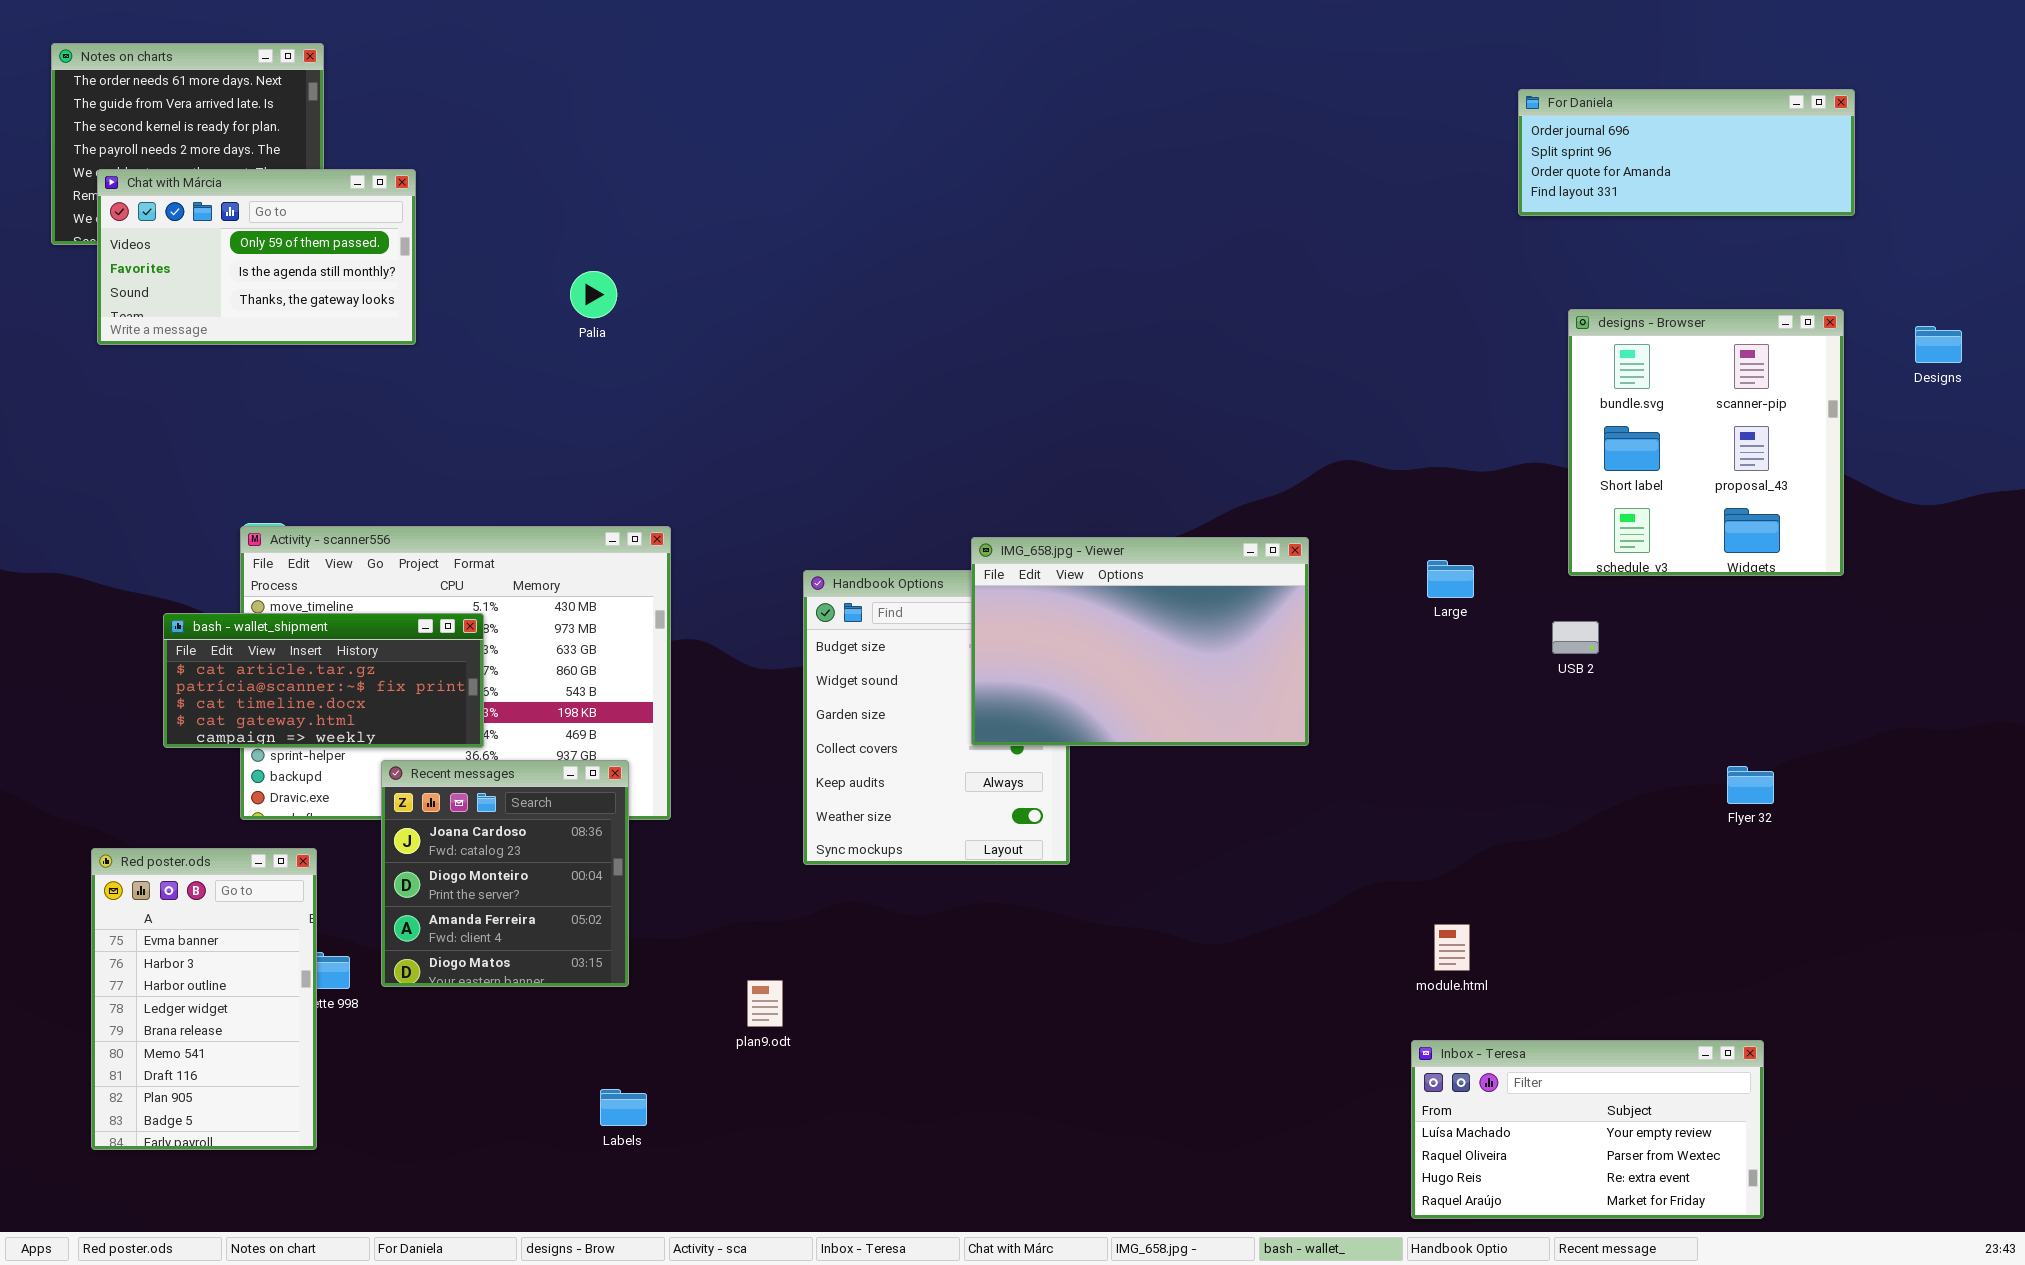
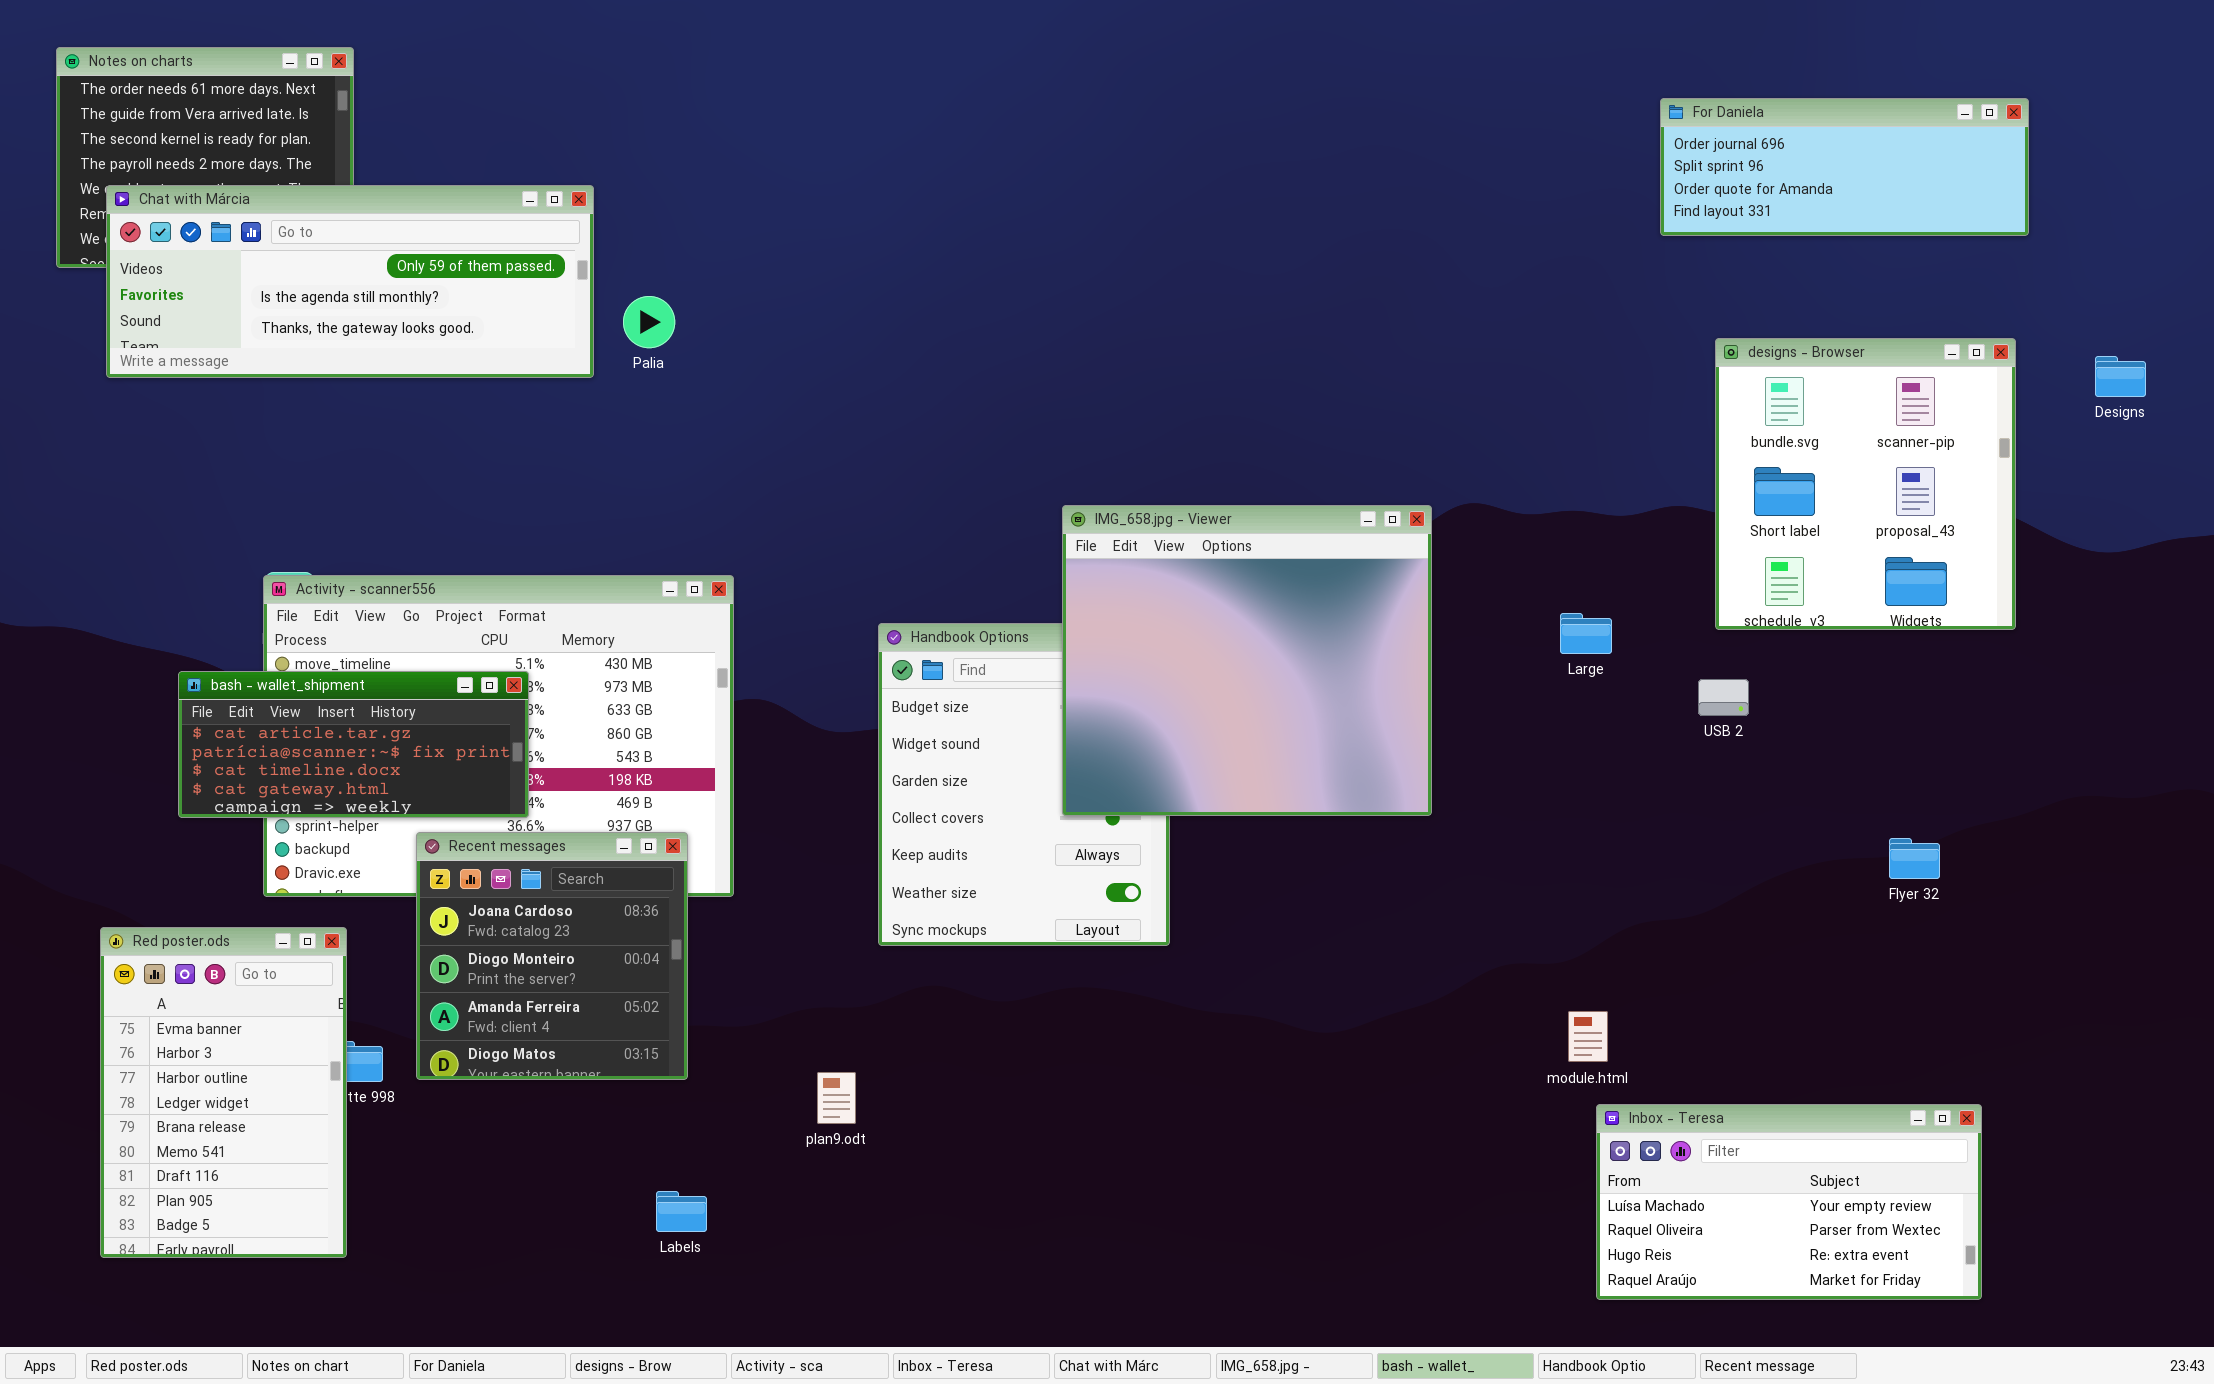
Chat with Márcia: [97,169,416,345] -> [106,185,594,378], resized
IMG_658.jpg - Viewer: [971,537,1309,746] -> [1062,505,1432,816], resized
Inbox - Teresa: [1411,1040,1764,1219] -> [1596,1104,1982,1300], moved

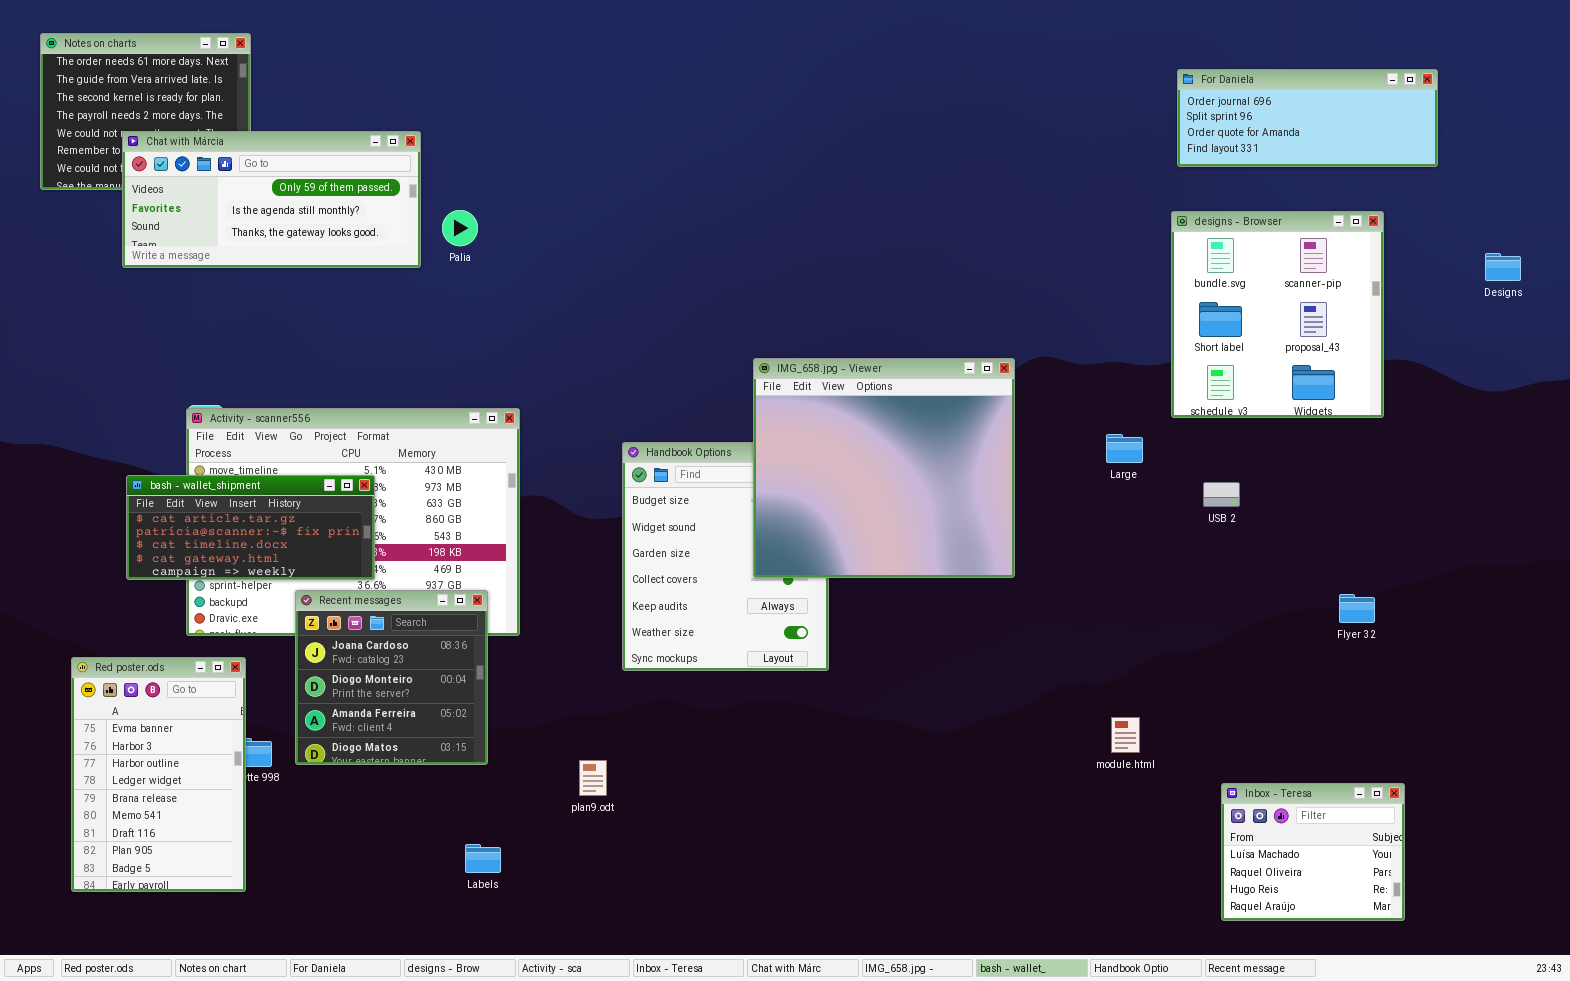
Chat with Márcia: [106,185,594,378] -> [122,131,421,268], resized
designs - Browser: [1715,338,2016,630] -> [1171,211,1384,418], moved
Inbox - Teresa: [1596,1104,1982,1300] -> [1221,783,1405,921], resized

